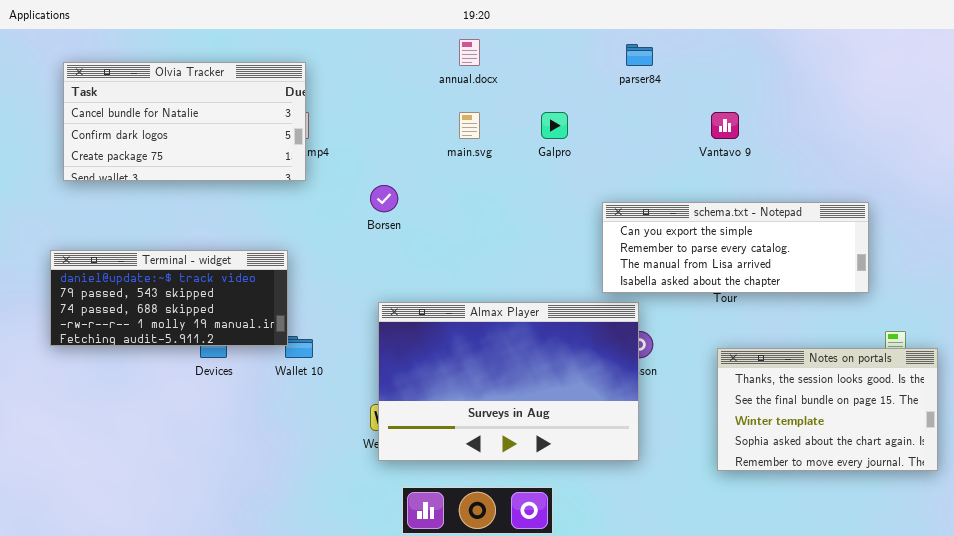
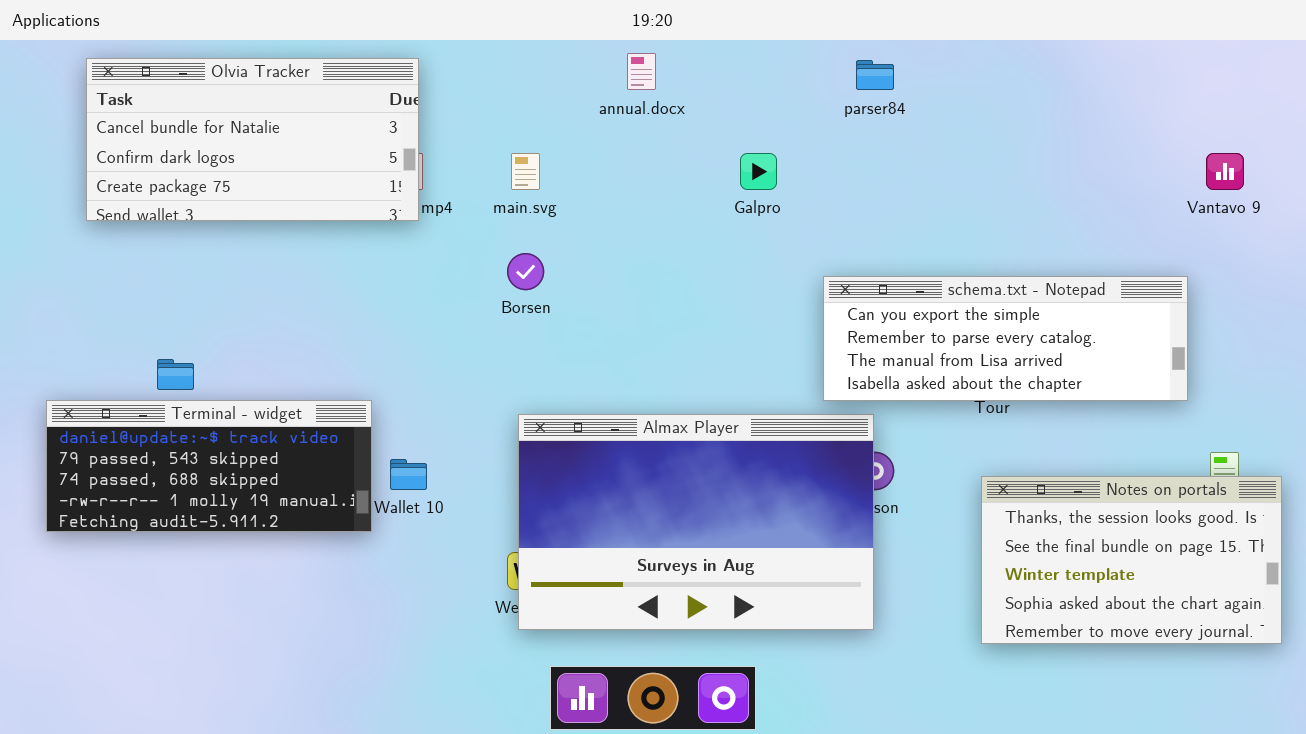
Olvia Tracker: [63,62,306,181] -> [86,58,419,221], moved
main.svg: [459,112,480,139] -> [511,153,540,190], moved
Vantavo 9: [711,112,739,139] -> [1206,153,1244,190], moved
Terminal - widget: [50,250,288,346] -> [46,400,372,532], moved

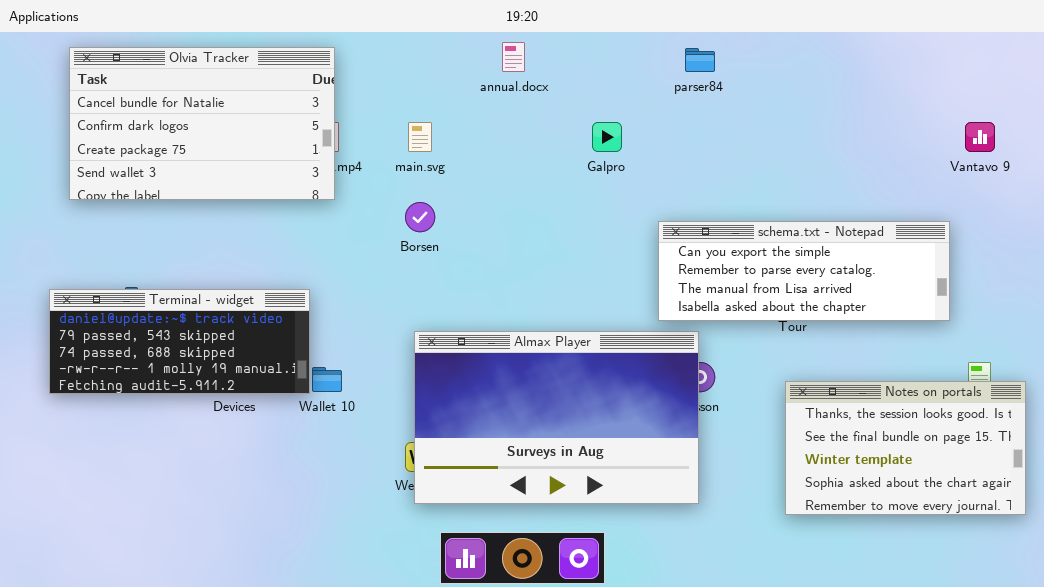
Olvia Tracker: [86,58,419,221] -> [69,47,335,200], resized
Terminal - widget: [46,400,372,532] -> [49,289,310,394], moved

